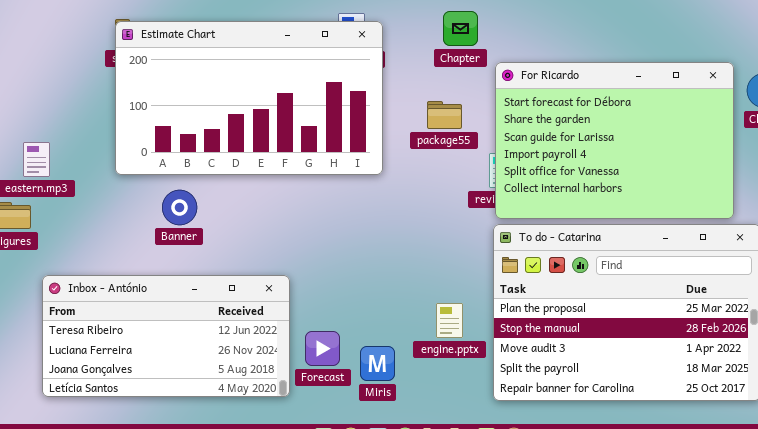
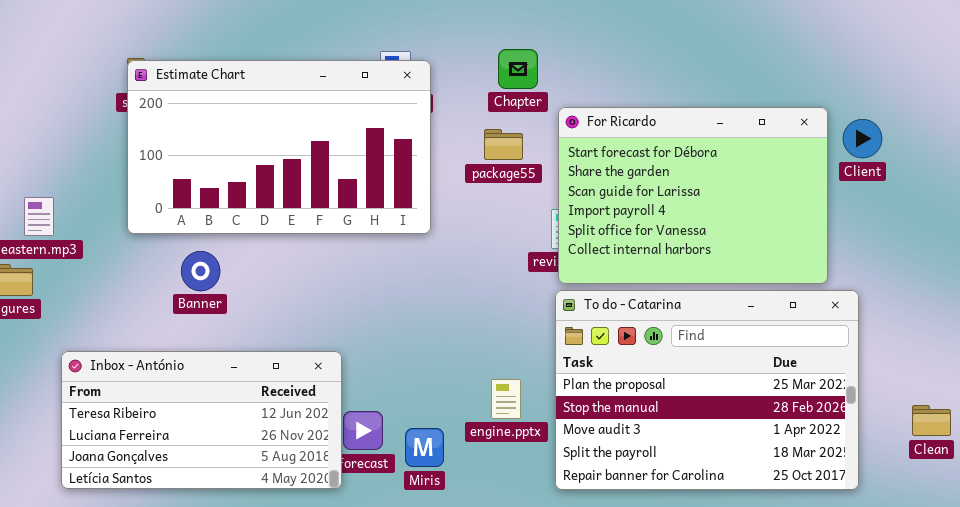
package55: [427,101,462,129] -> [484,129,523,160], moved
Inbox - António: [42,275,290,397] -> [61,351,342,489], moved

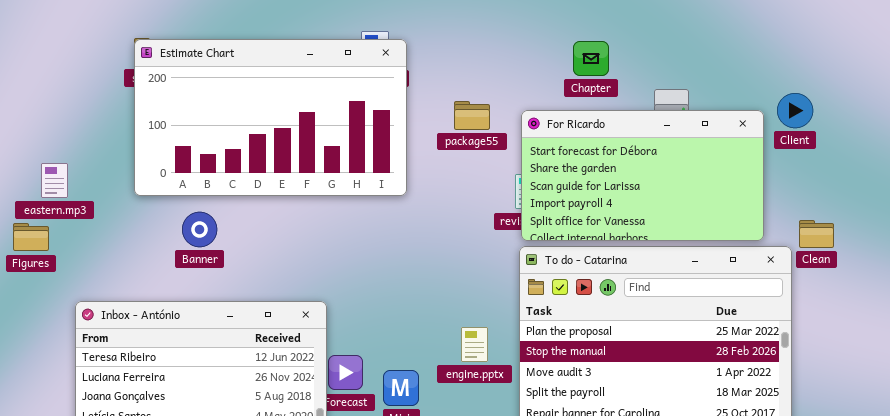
Chapter: [498,49,538,89] -> [573,41,609,76], moved
For Ricardo: [558,107,828,284] -> [521,110,764,241], resized
Clean: [912,405,951,436] -> [799,220,834,248], moved

